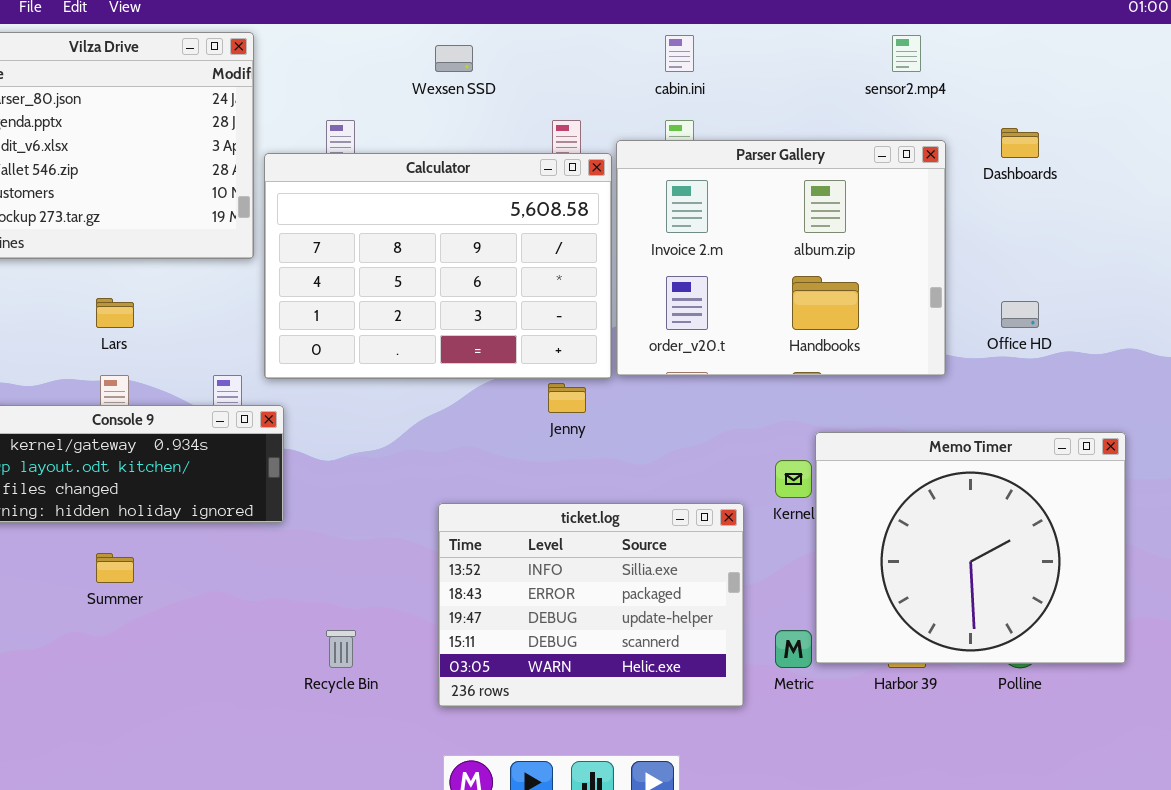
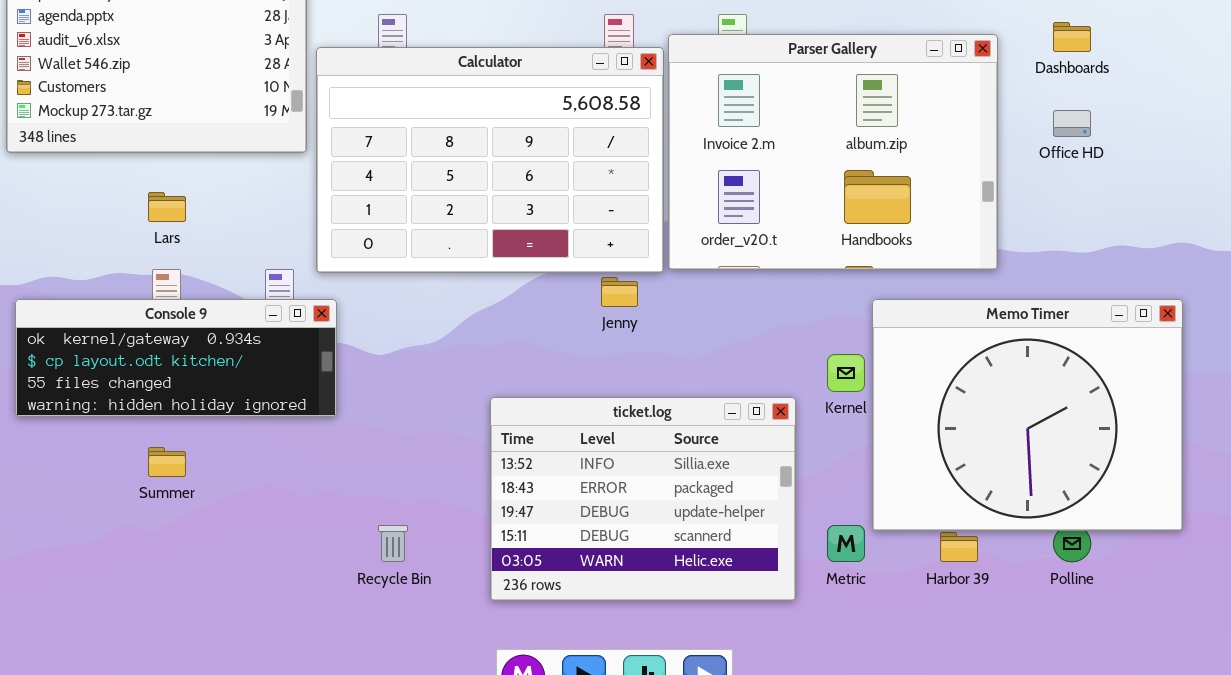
Office HD: [1001,301,1039,328] -> [1053,110,1091,137], moved
Memo Timer: [815,432,1126,664] -> [872,299,1183,531], moved

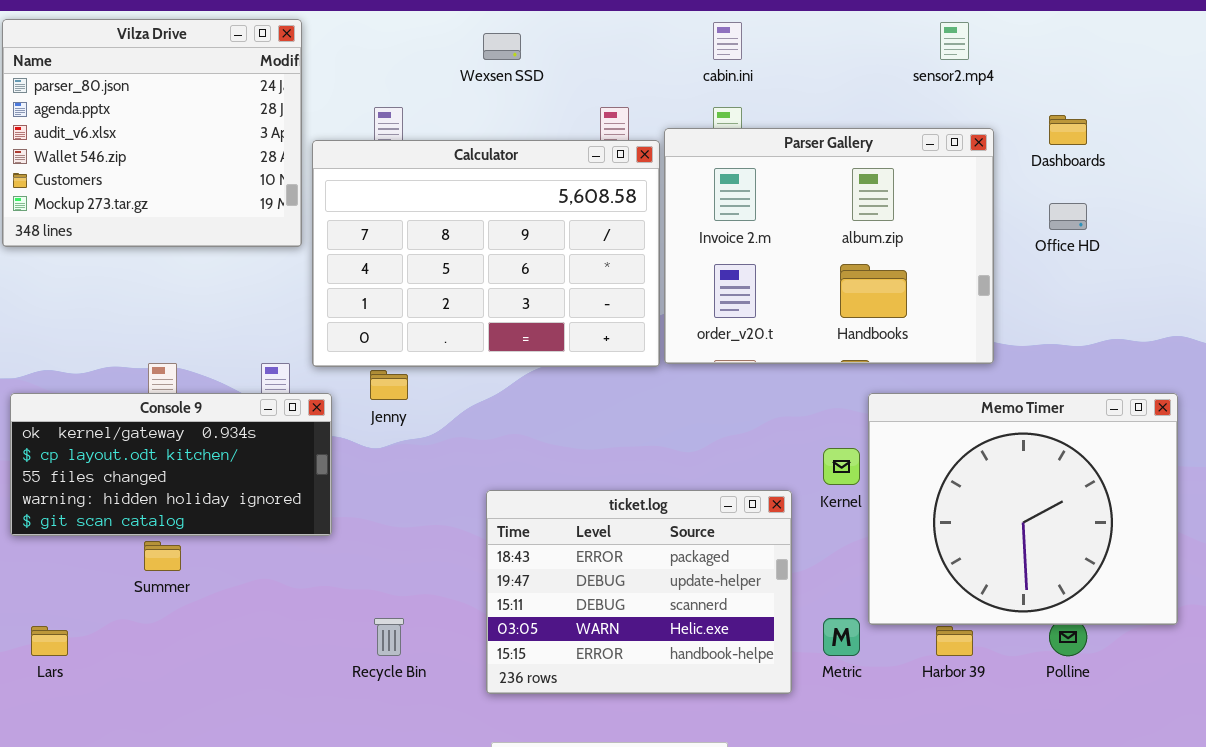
Lars: [148,192,186,222] -> [31,626,68,656], moved
Jenny: [601,277,638,307] -> [370,370,408,400], moved
Console 9: [15,299,337,417] -> [10,393,332,536], resized
ticket.log: [490,397,796,601] -> [486,490,792,694], scrolled down 1 row

